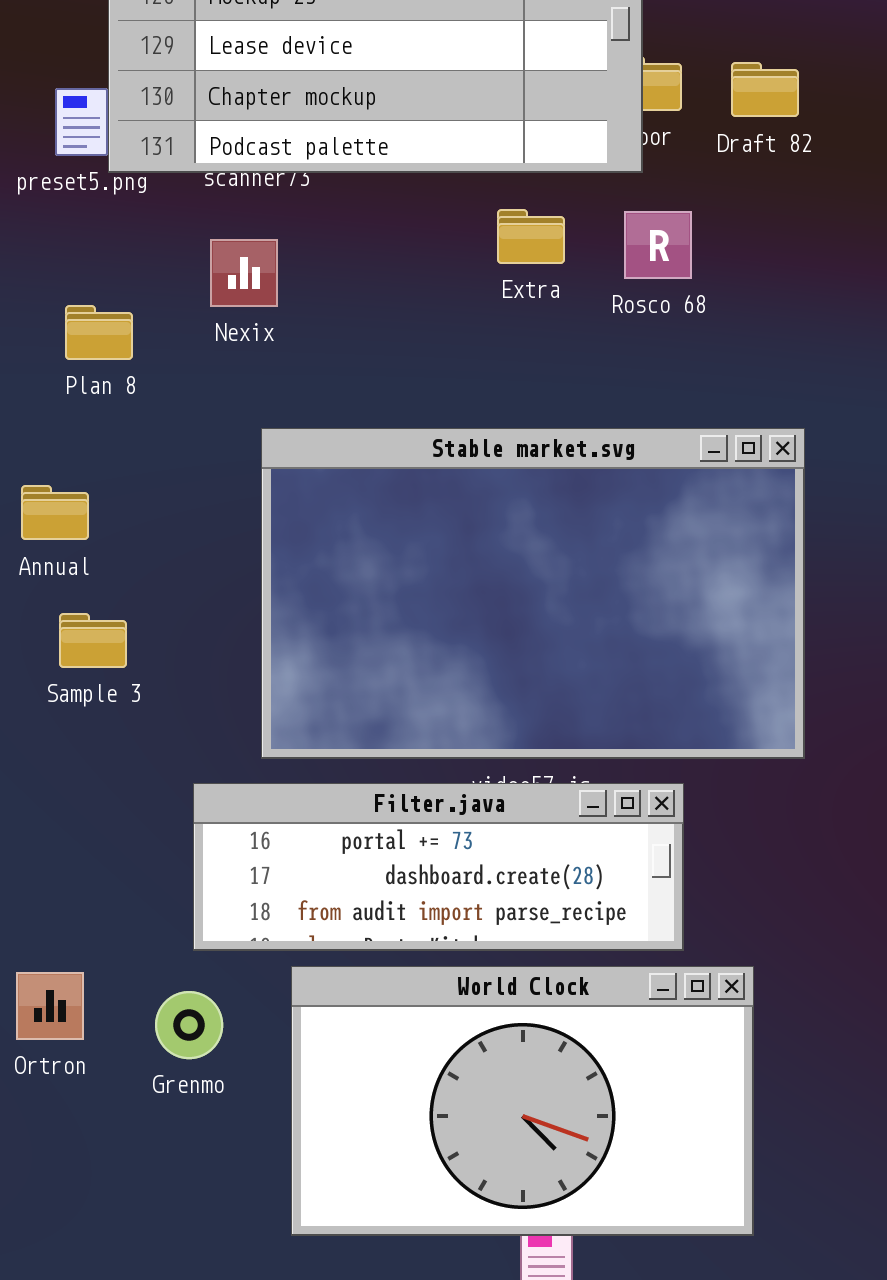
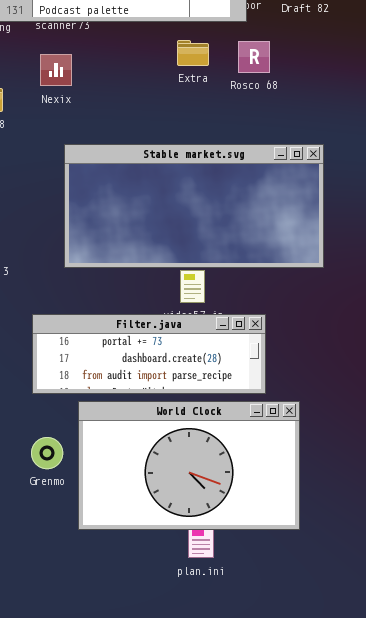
Stable market.svg: [261,428,805,759] -> [64,144,324,268], resized
Grenmo: [155,991,223,1059] -> [31,437,63,469], moved

